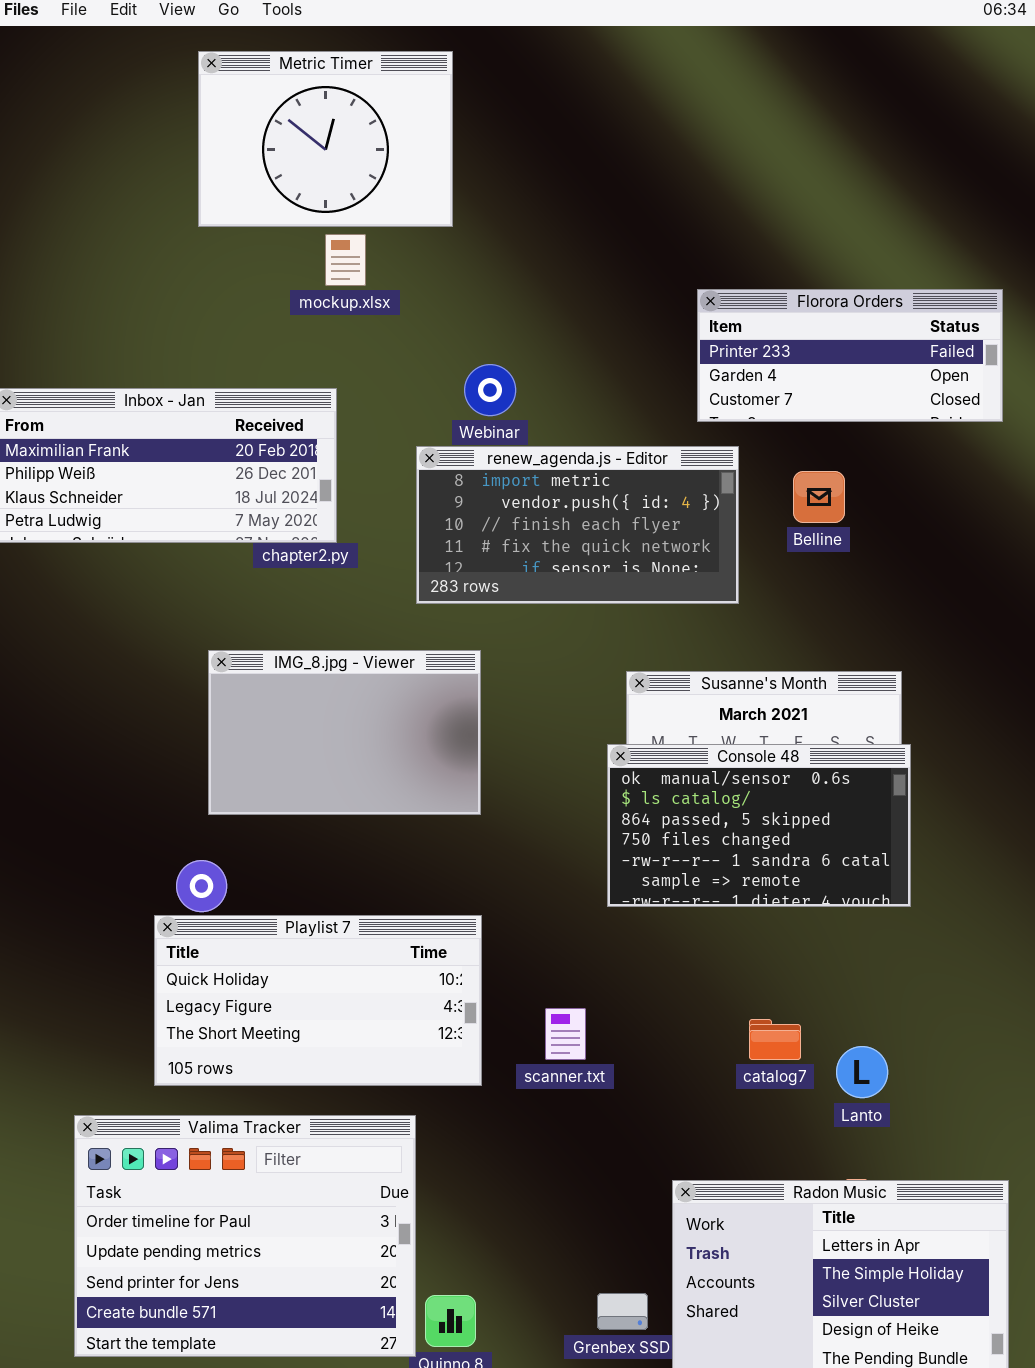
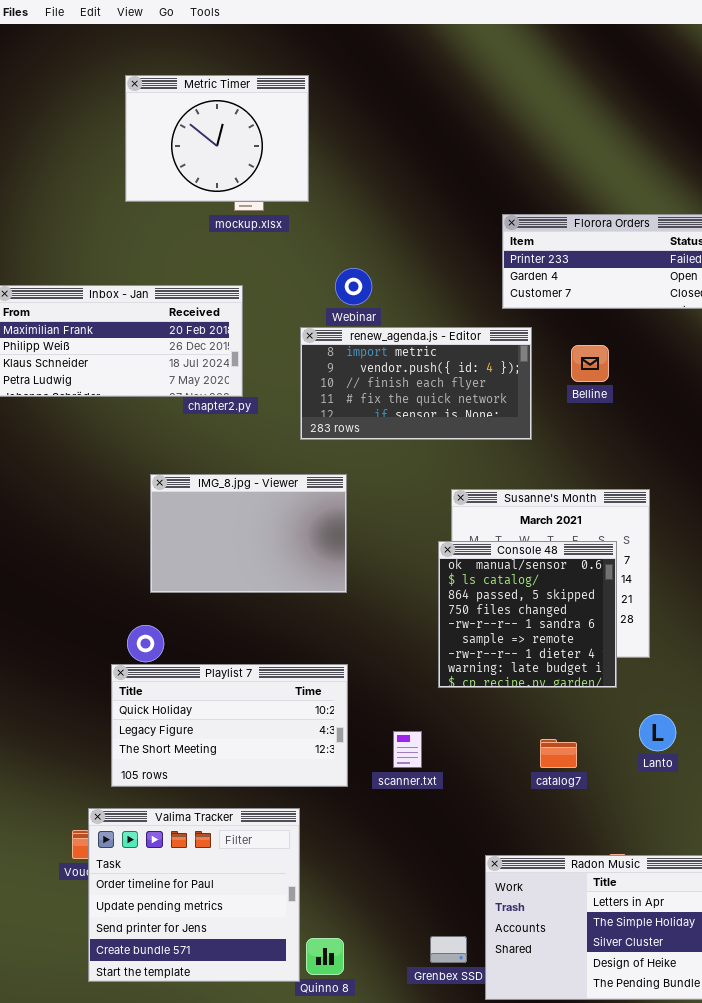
Metric Timer: [198,51,453,227] -> [125,75,309,202], moved
Console 48: [607,744,911,907] -> [438,541,617,688], resized
Lanto: [836,1046,888,1098] -> [639,714,676,751], moved
Valima Tracker: [74,1115,416,1357] -> [88,808,300,982], resized

